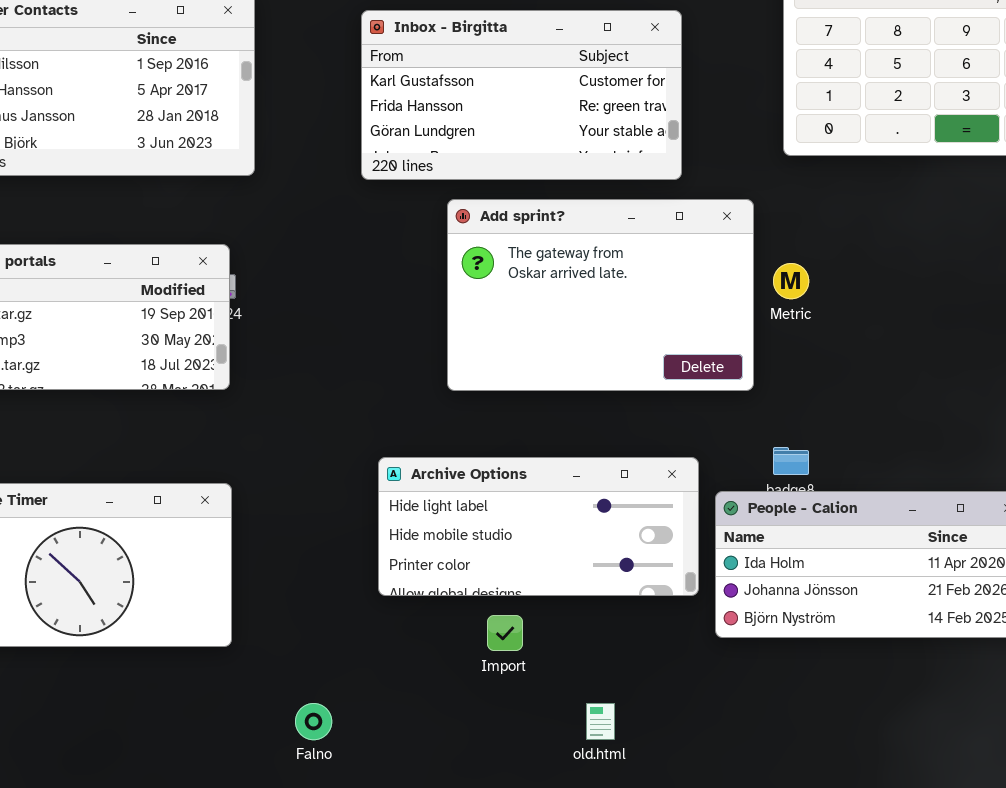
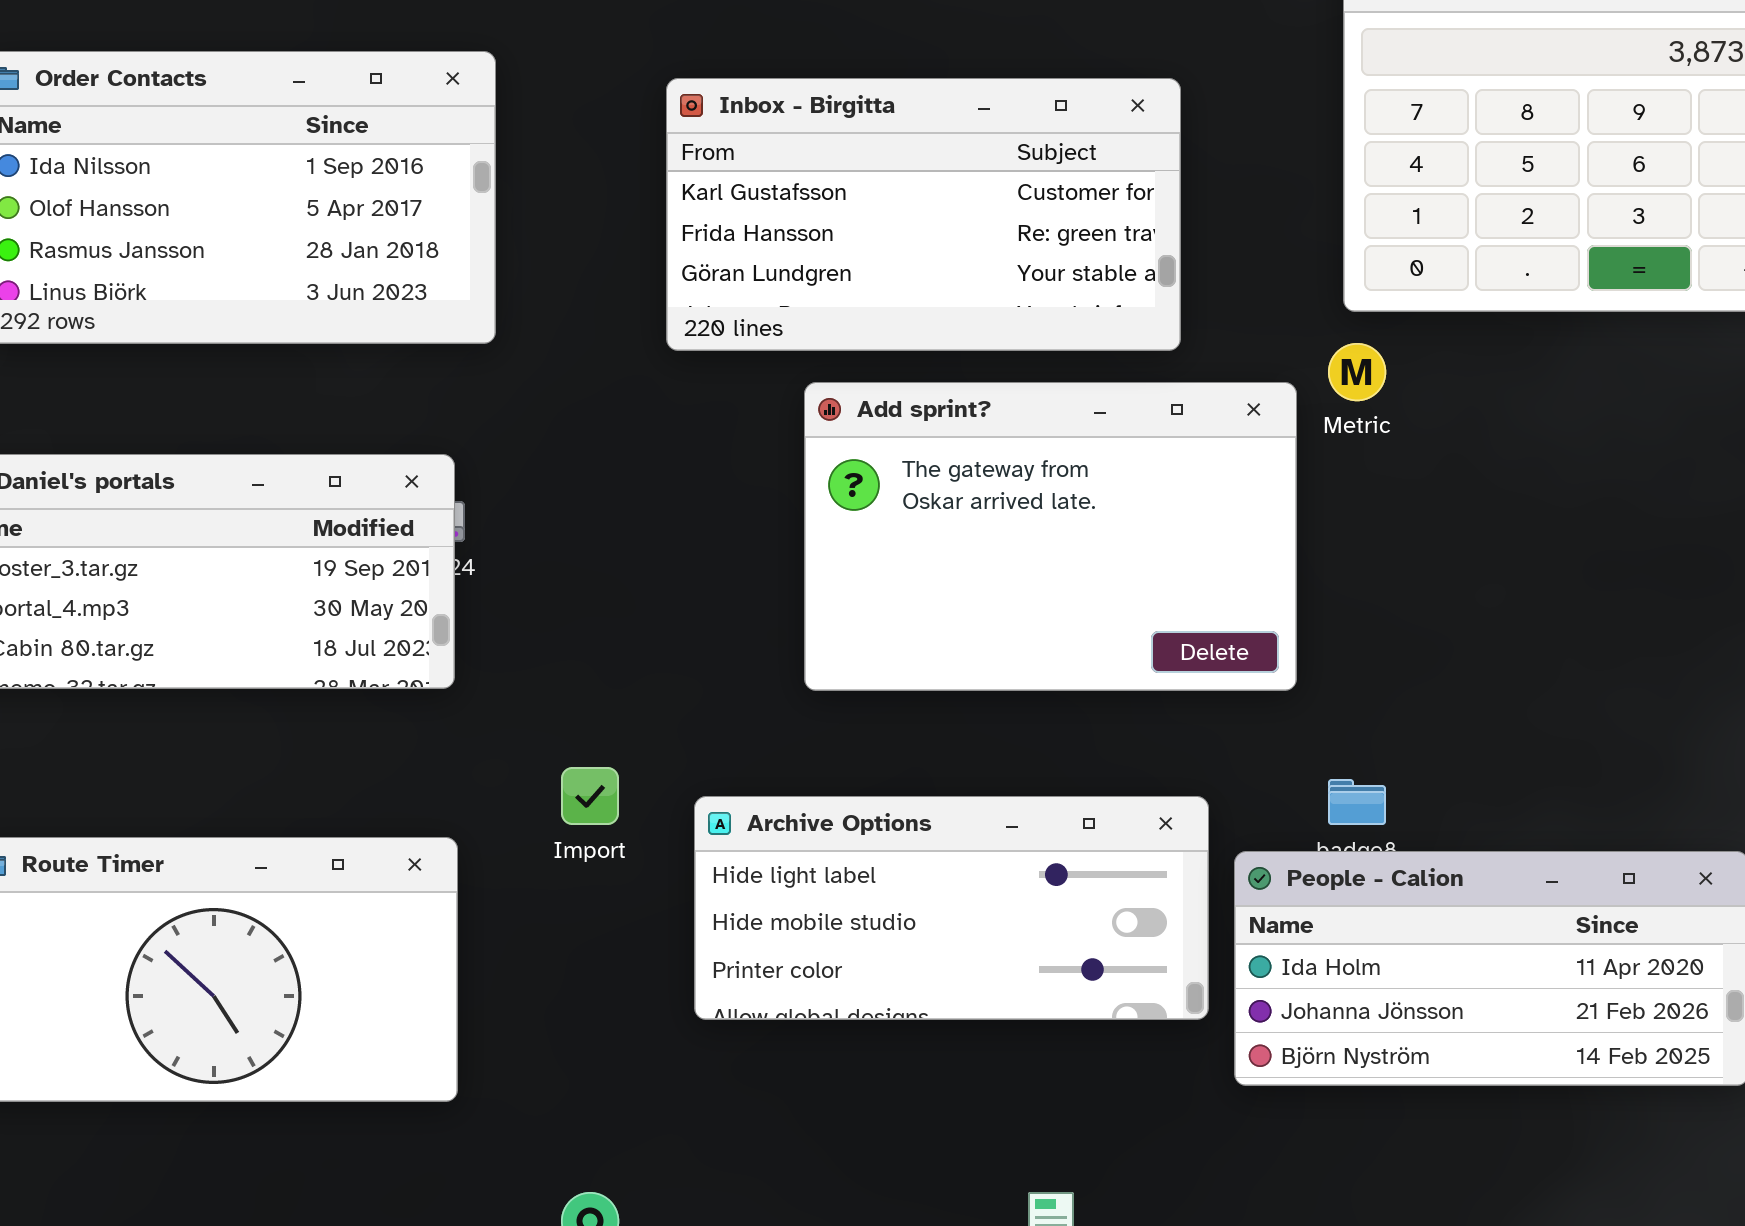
Metric: [773,263,809,299] -> [1328,343,1386,401], moved
Import: [487,615,523,651] -> [561,767,619,825], moved

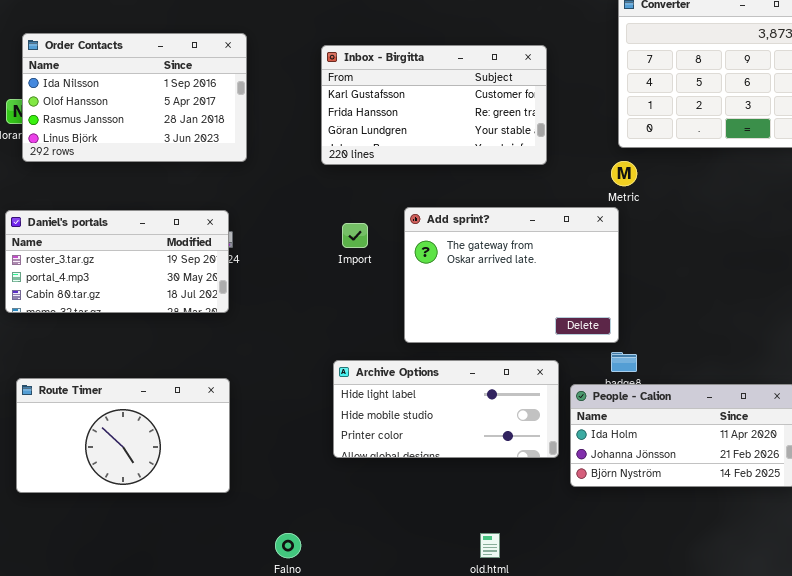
Add sprint?: [804,382,1297,691] -> [404,207,619,343], moved
Import: [561,767,619,825] -> [342,223,368,248], moved

